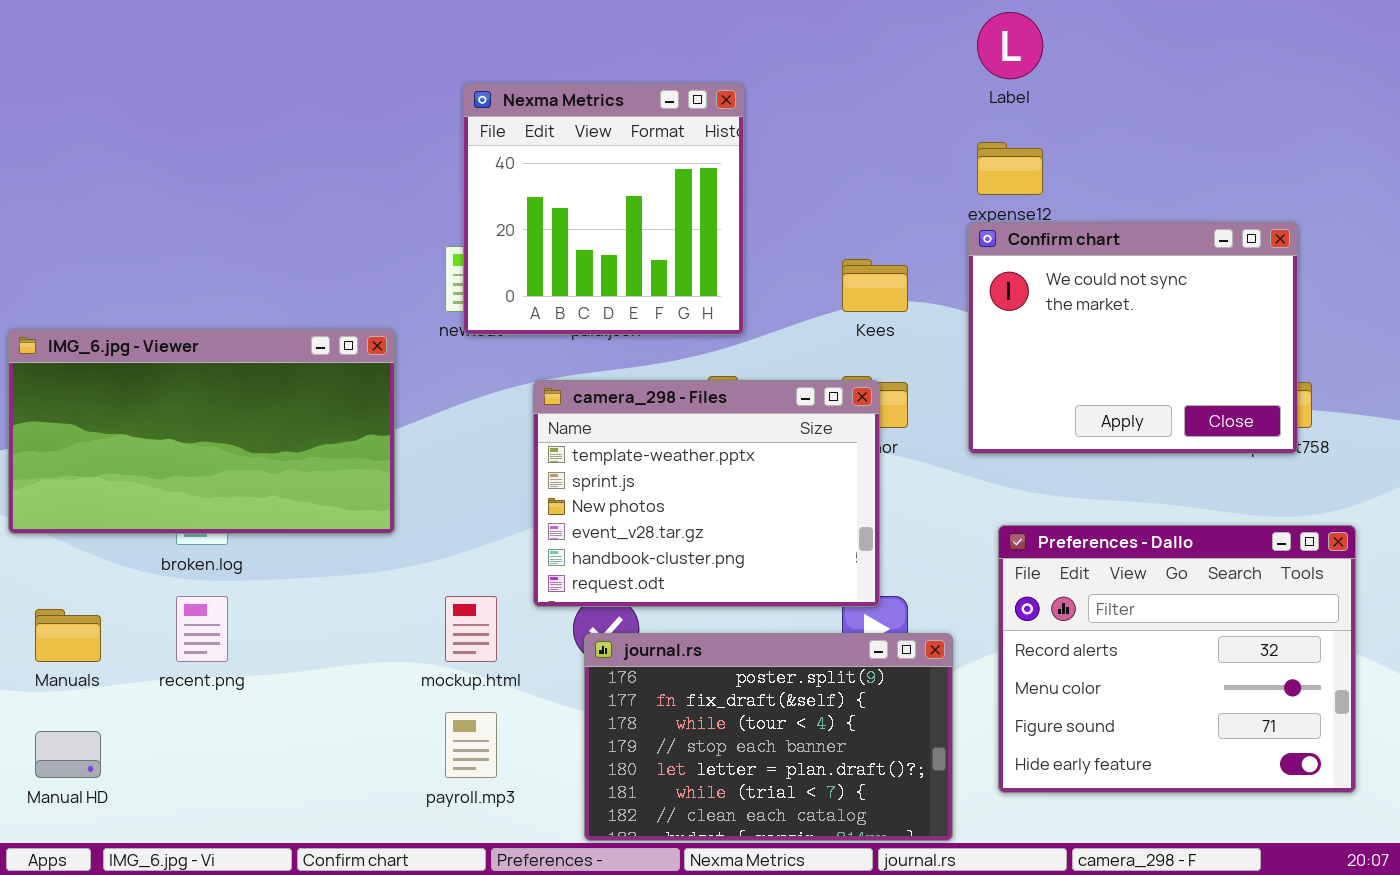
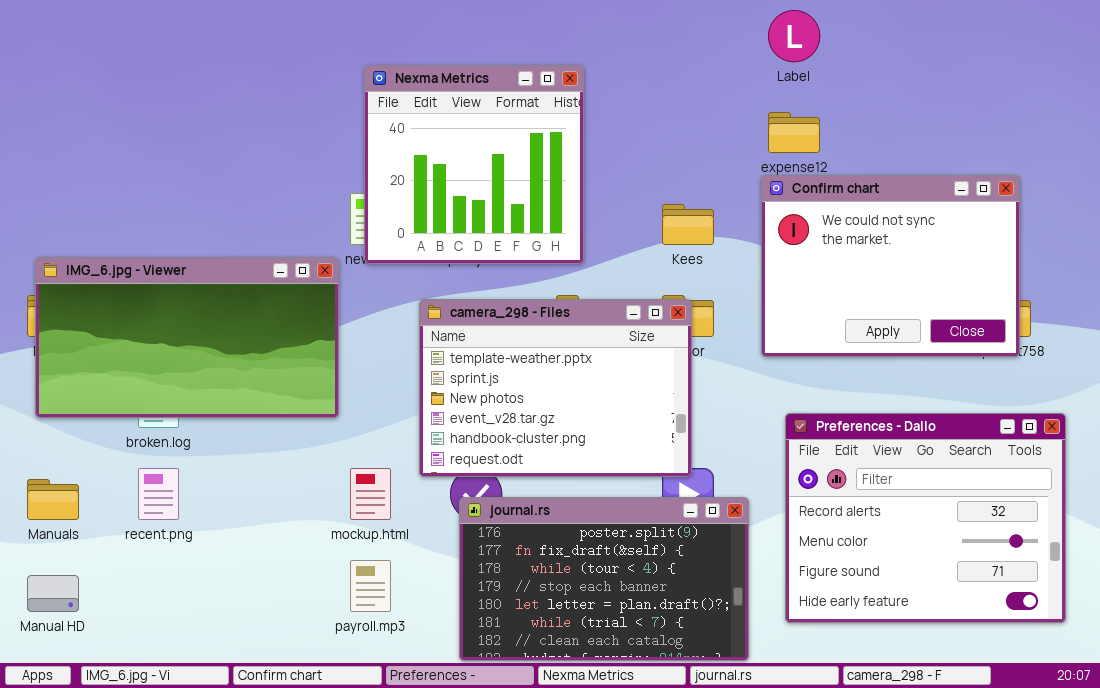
IMG_6.jpg - Viewer: [8,329,395,534] -> [35,257,339,418], moved

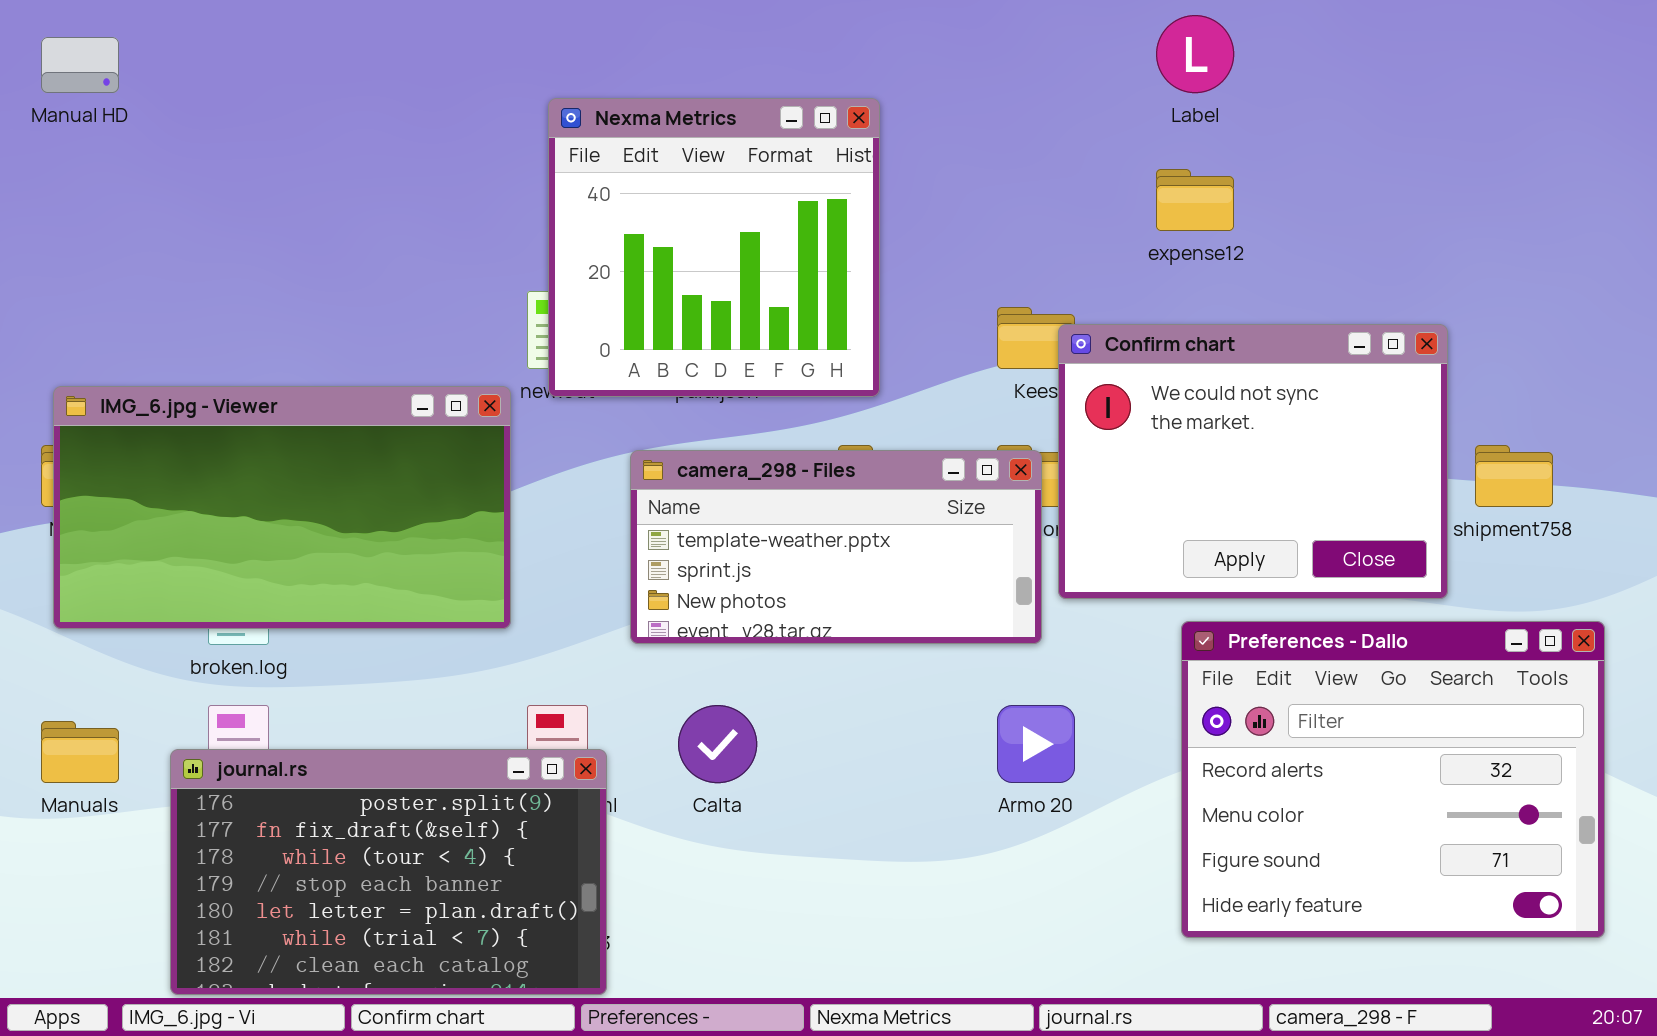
Confirm chart: [761,175,1020,357] -> [1058,324,1448,599], moved
camera_298 - Files: [419,299,692,477] -> [630,450,1042,644], resized
journal.rs: [459,497,749,661] -> [170,749,607,995], moved
Manual HD: [27,575,79,612] -> [41,37,119,93], moved

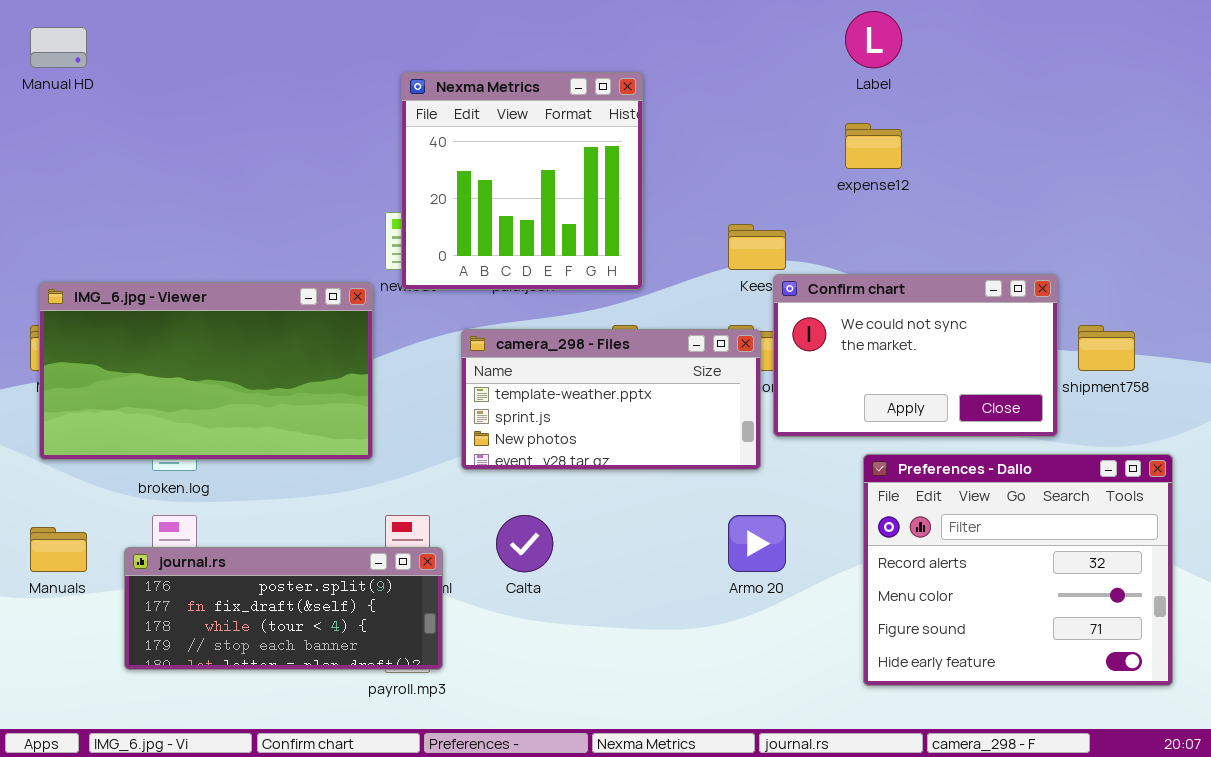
Confirm chart: [1058,324,1448,599] -> [773,274,1058,437], resized
journal.rs: [170,749,607,995] -> [124,547,443,670], resized

